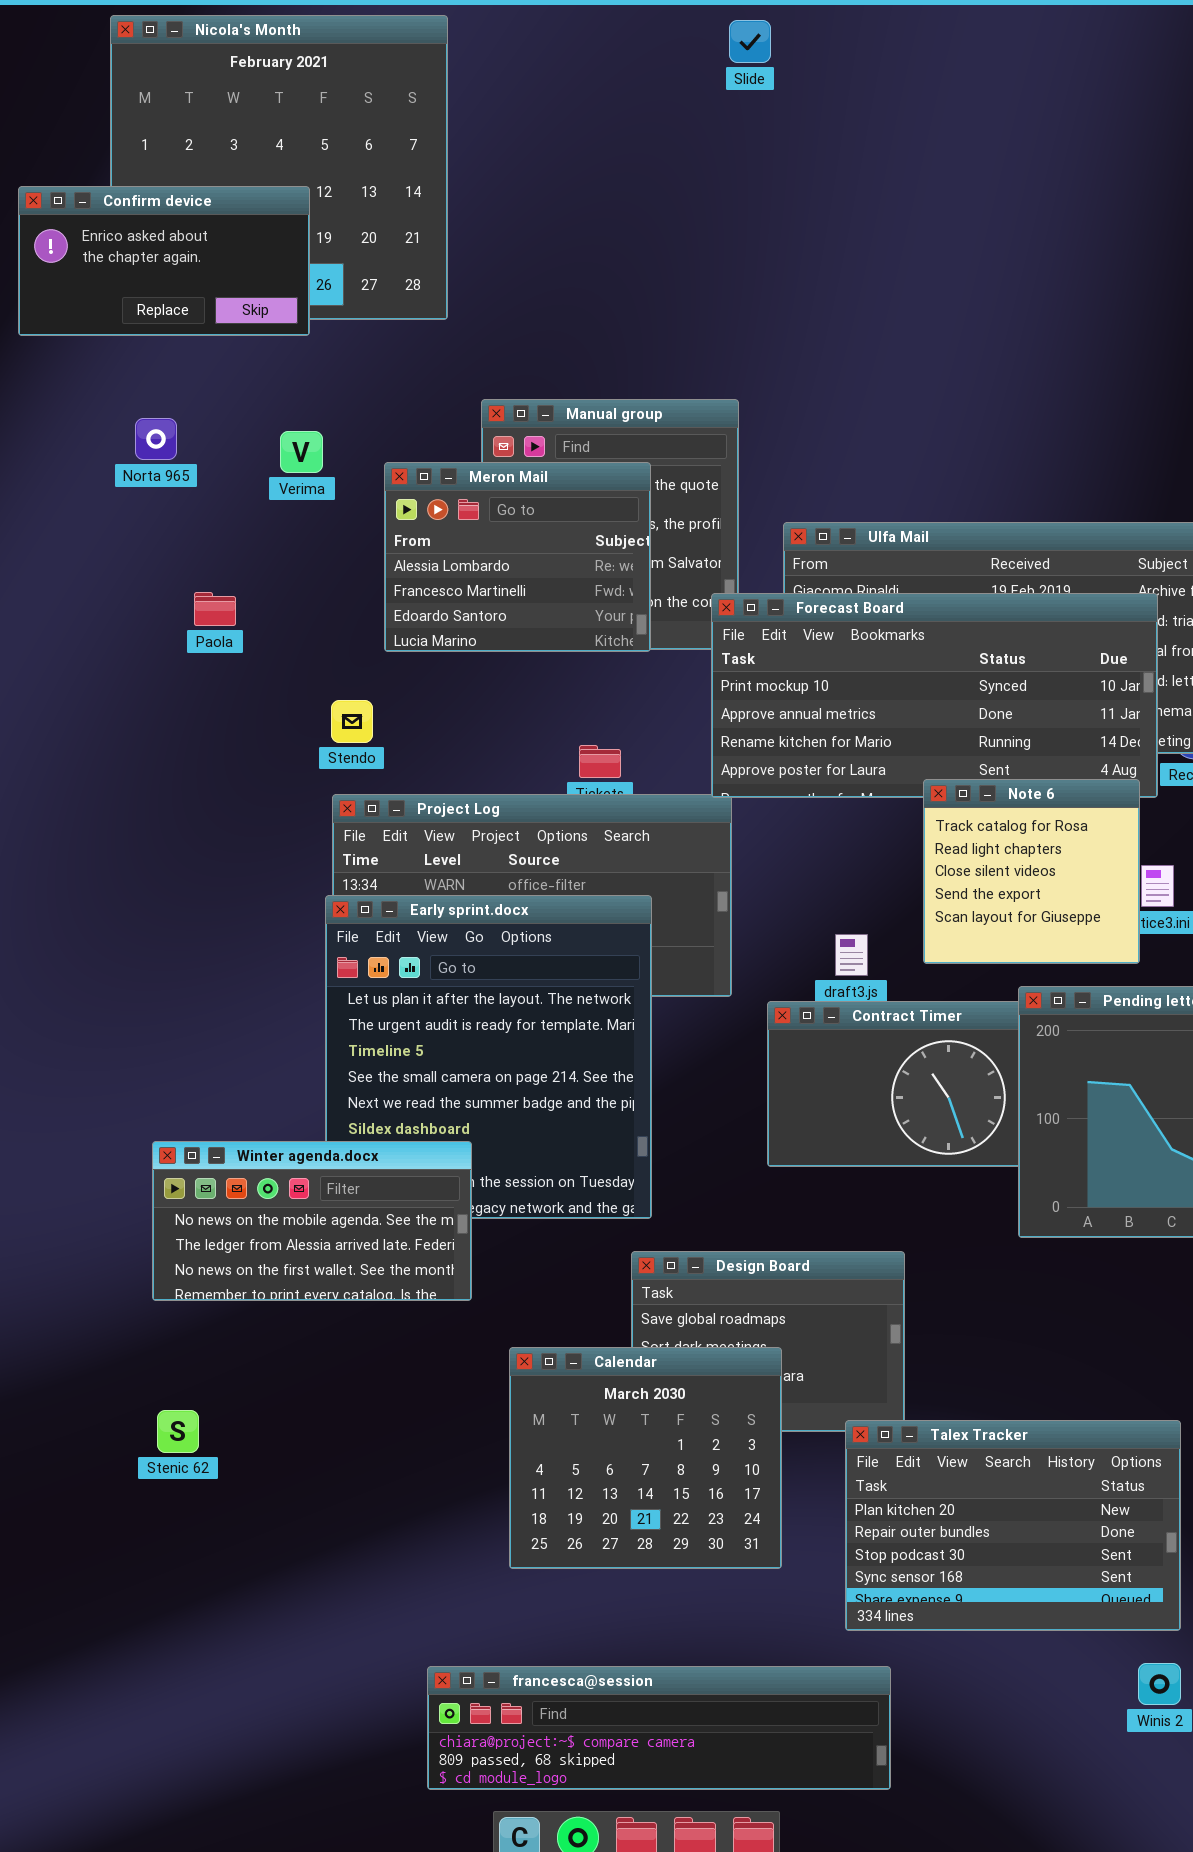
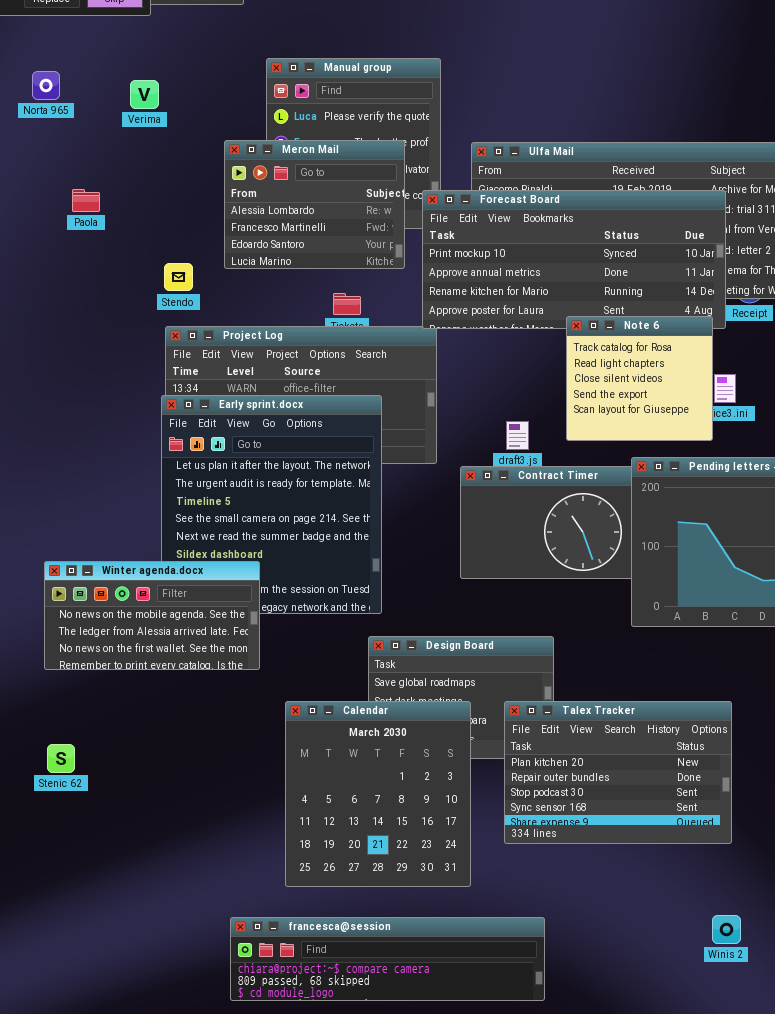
Meron Mail: [384,462,651,652] -> [224,140,405,269], moved
Calendar: [509,1347,782,1569] -> [285,701,471,887], resized
Talex Tracker: [845,1420,1181,1631] -> [504,701,732,844], moved

